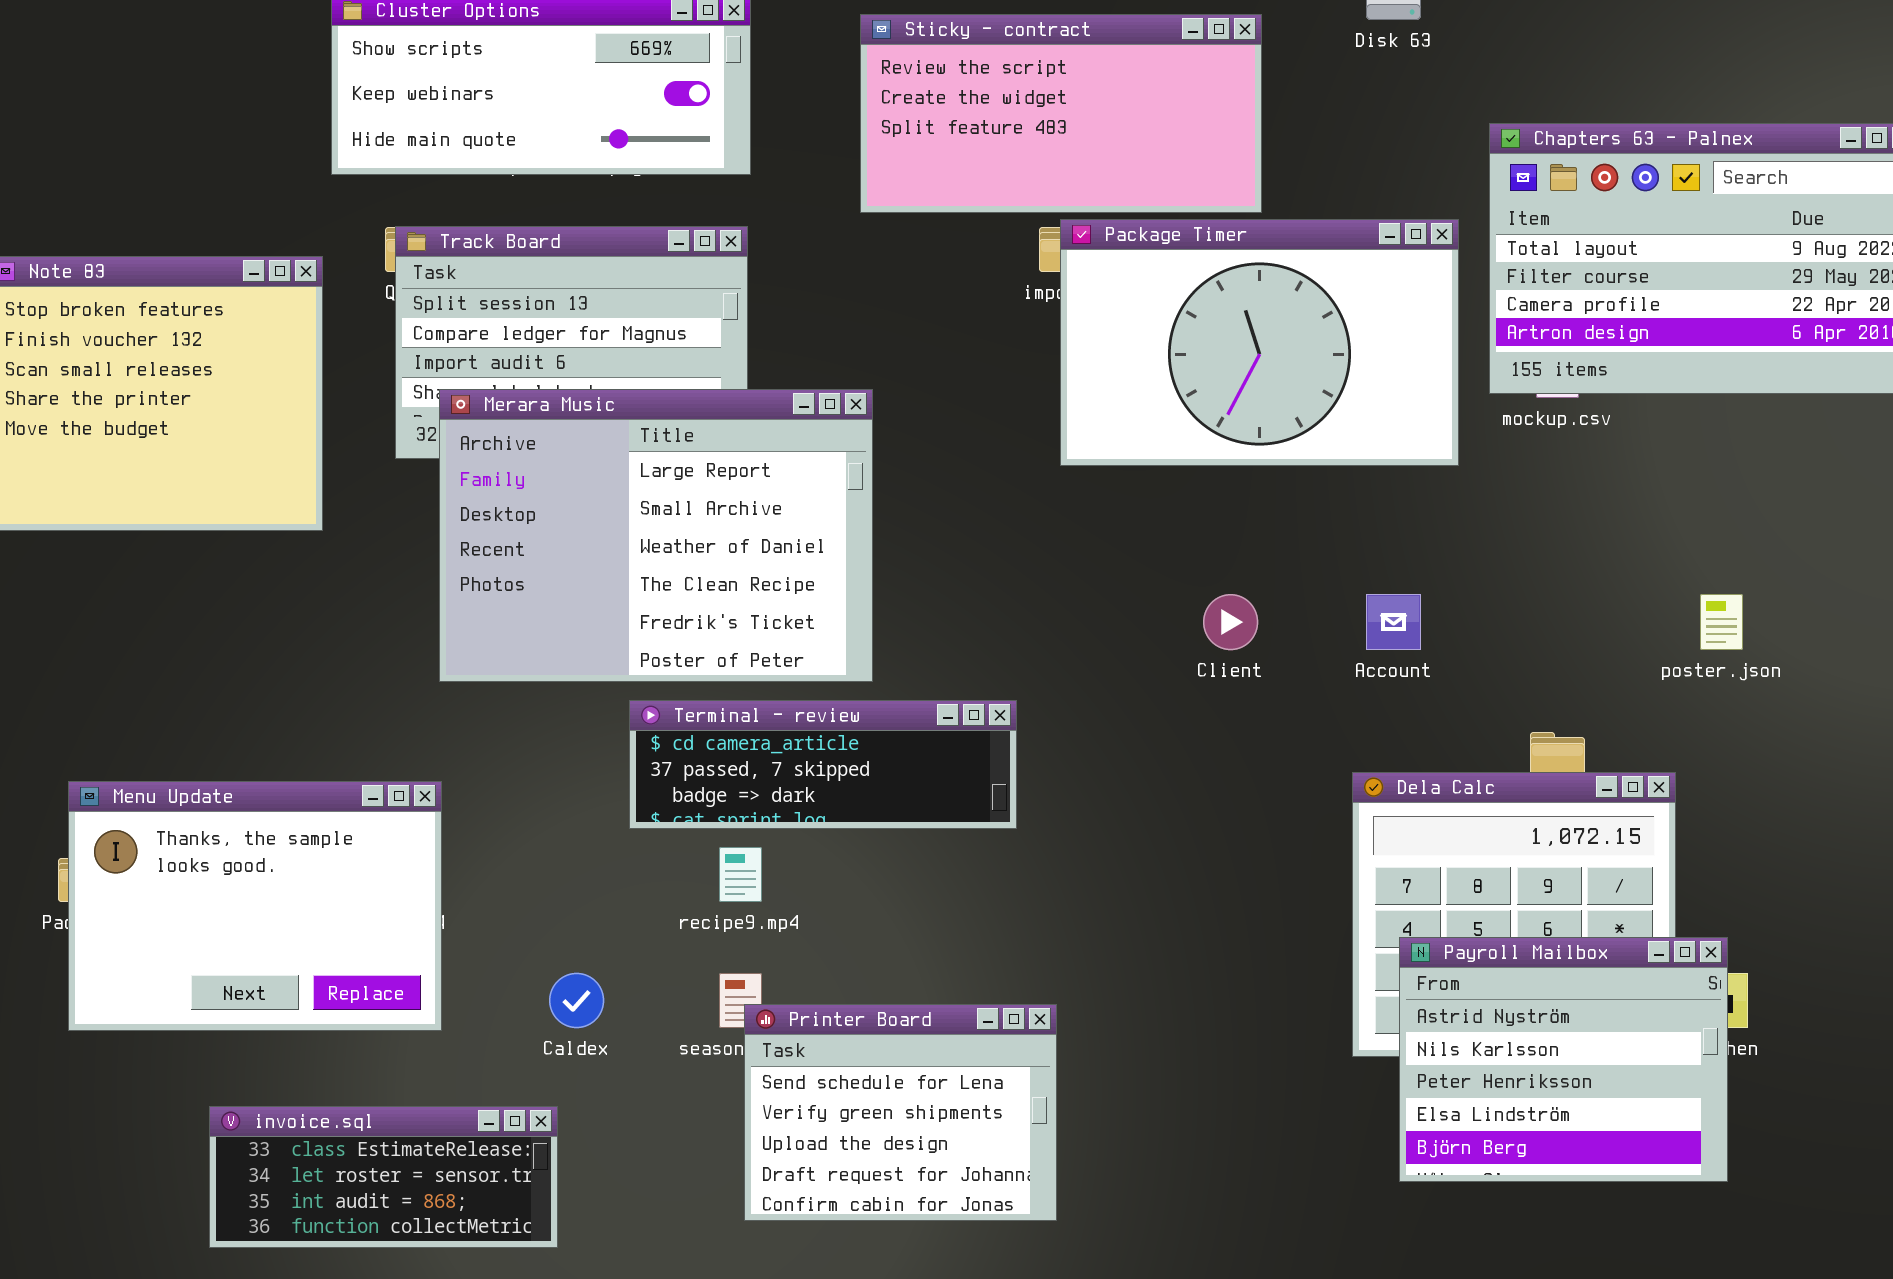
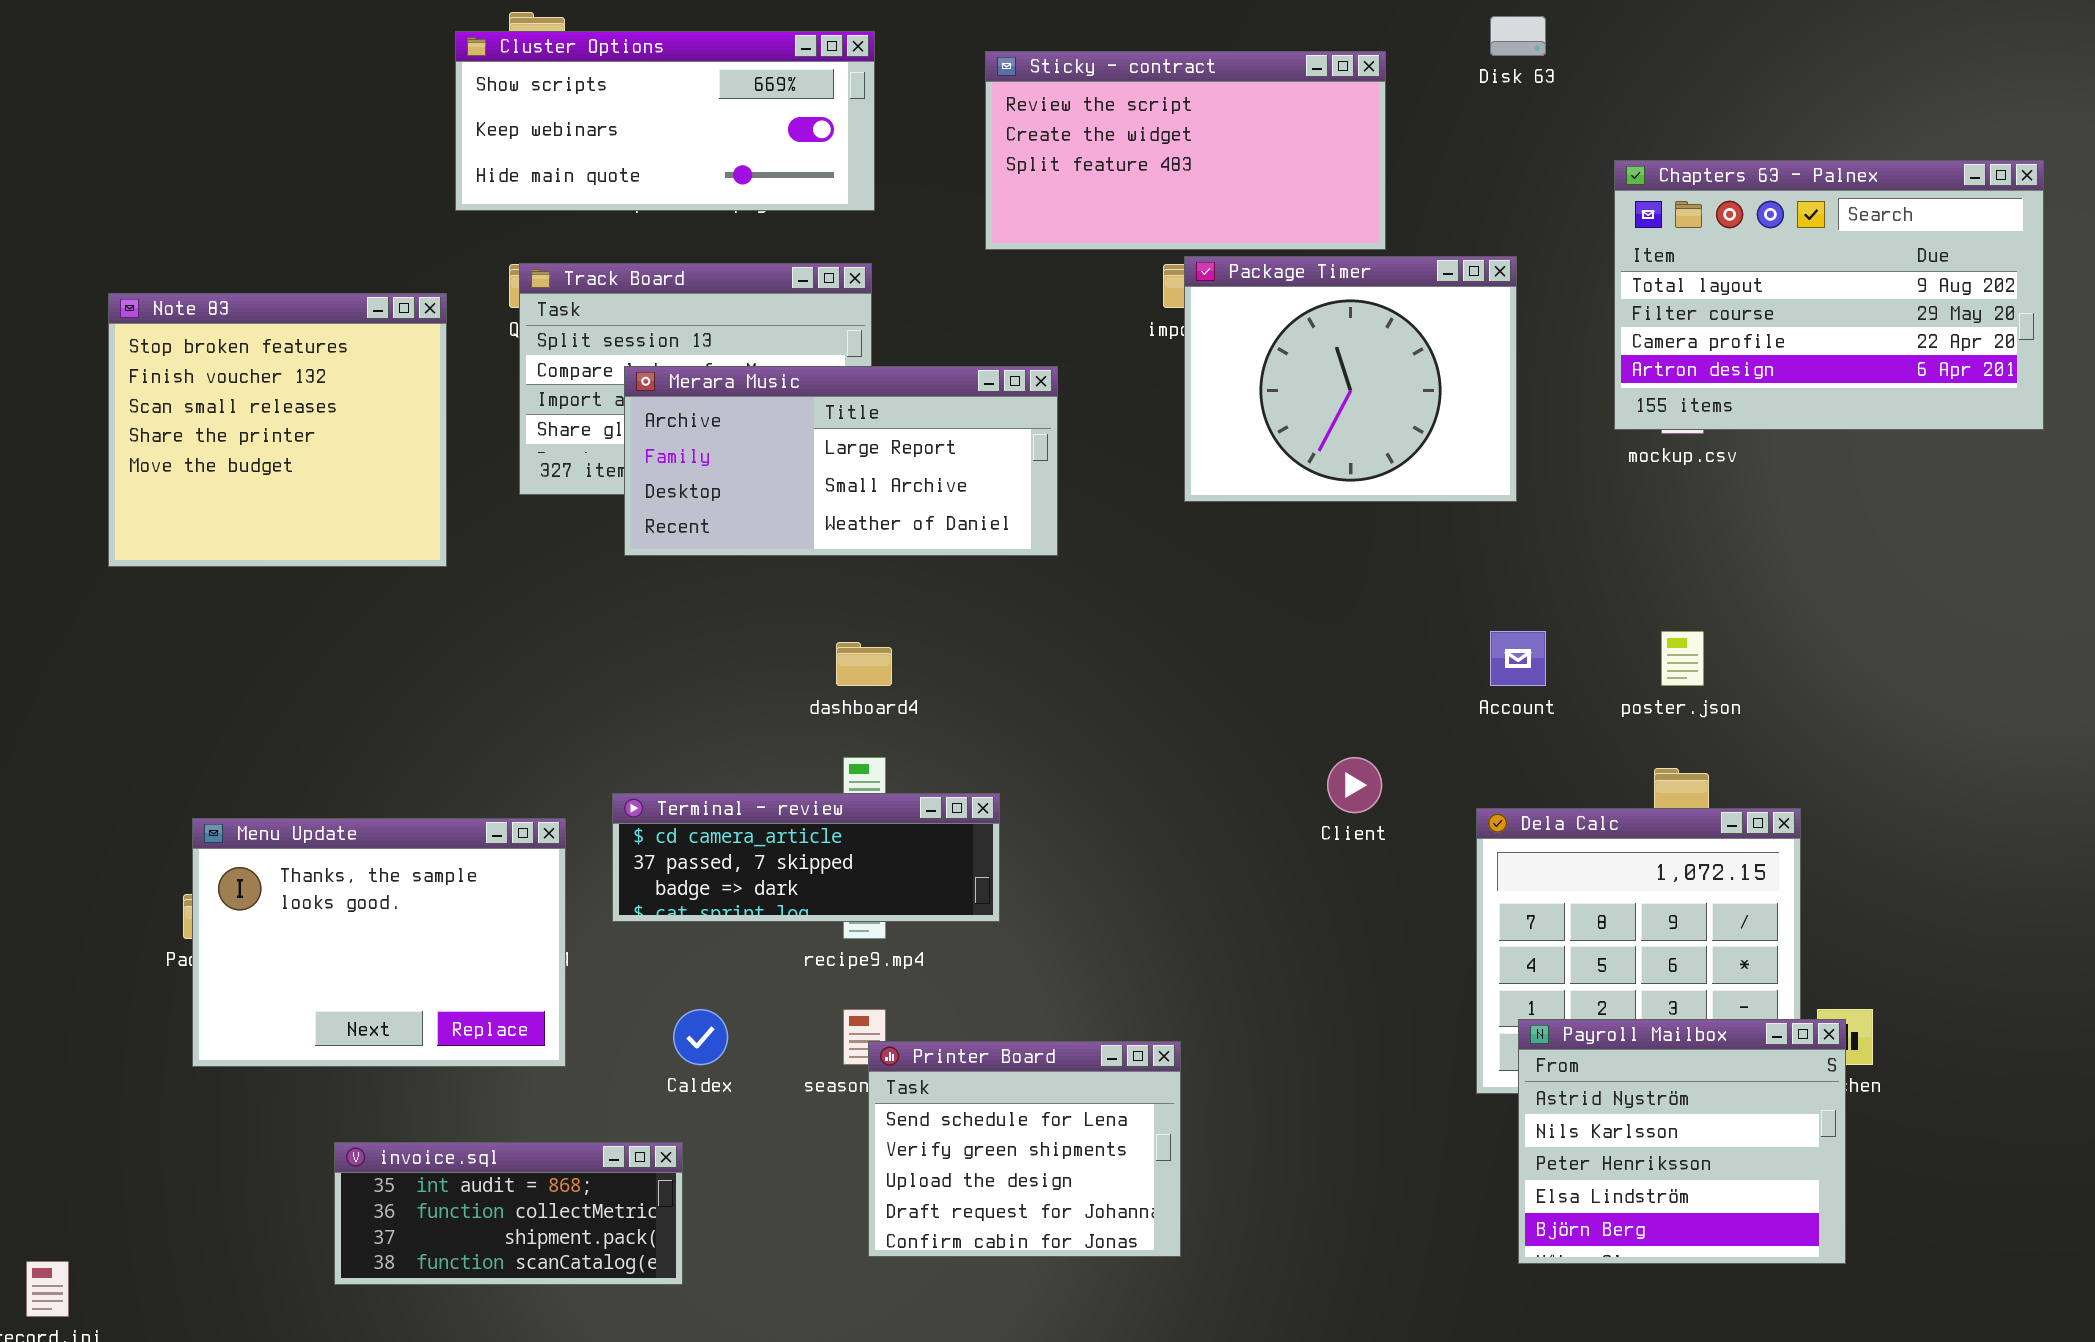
Package Timer: [1060,219,1459,466] -> [1184,256,1517,502], resized
Merara Music: [439,389,873,682] -> [624,366,1058,556], moved, resized
Client: [1203,594,1258,650] -> [1327,757,1382,813], moved
poster.json: [1700,594,1743,650] -> [1661,631,1704,686], moved
Terminal - review: [629,700,1017,829] -> [612,793,1000,922], moved
Payroll Mailbox: [1399,937,1728,1182] -> [1518,1019,1846,1264], moved
invoice.sql: [209,1106,558,1248] -> [334,1142,683,1285], scrolled down 2 rows

